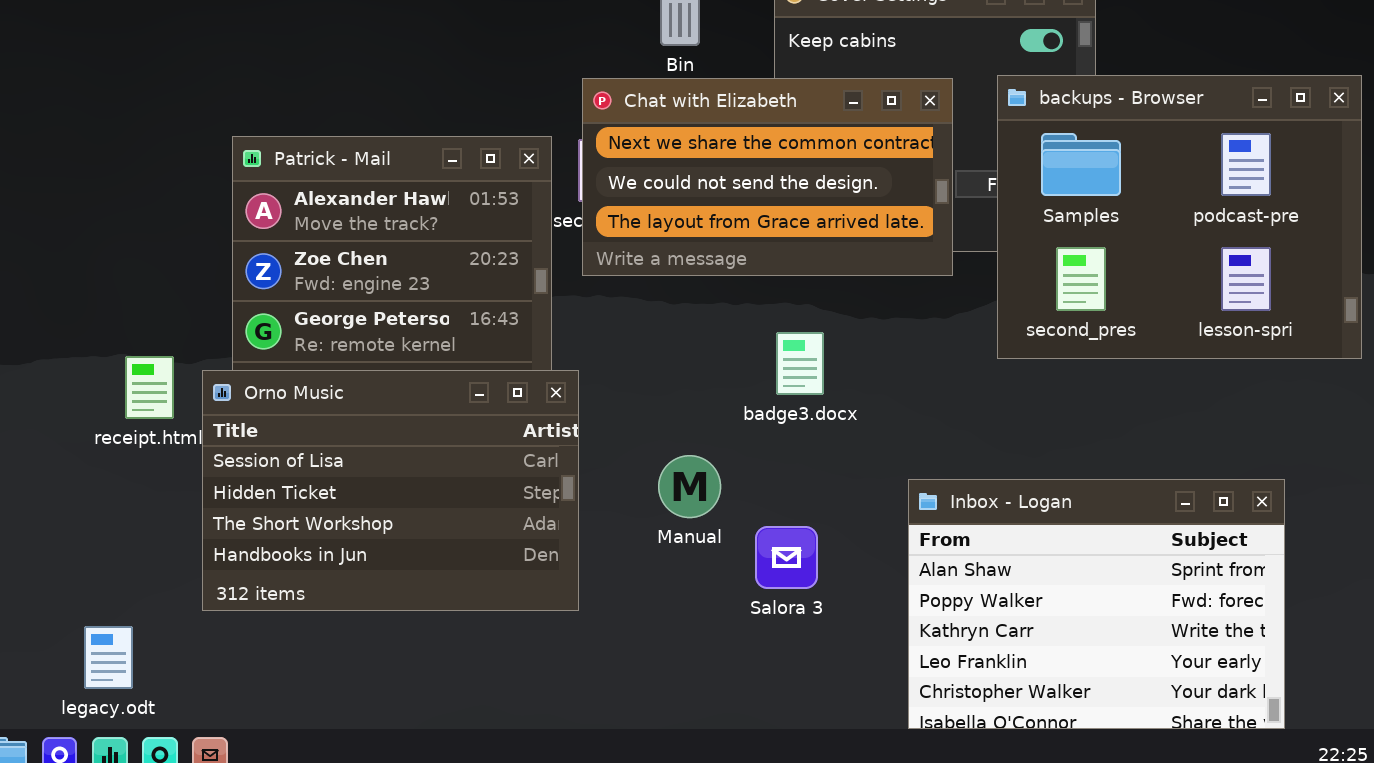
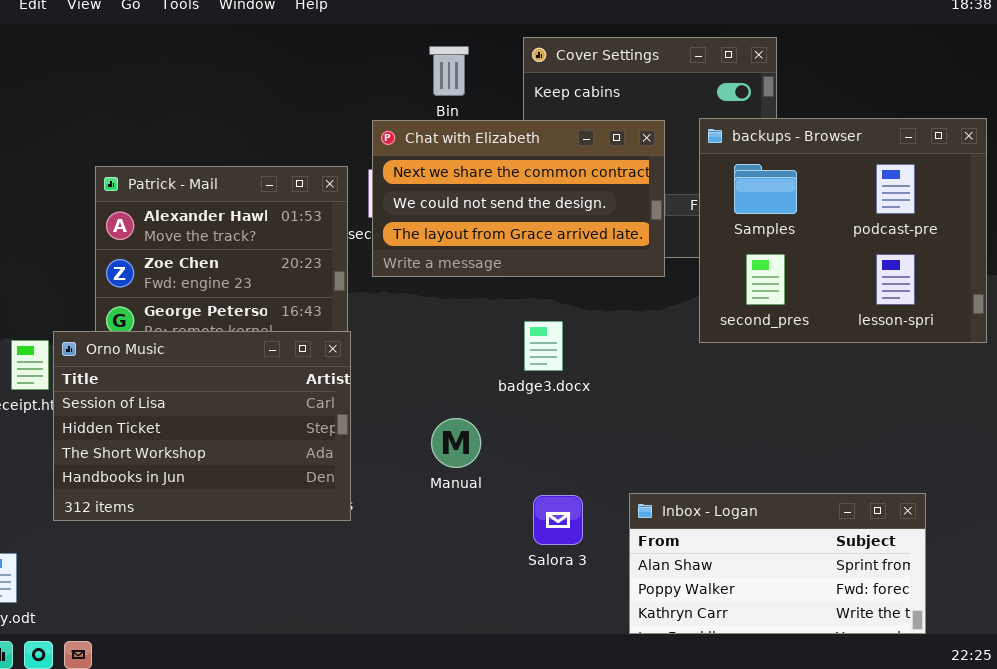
Orno Music: [202,370,579,611] -> [53,331,351,521], moved
Inbox - Logan: [908,479,1285,729] -> [629,493,926,634], resized
Salora 3: [755,526,818,589] -> [533,495,583,545], moved

